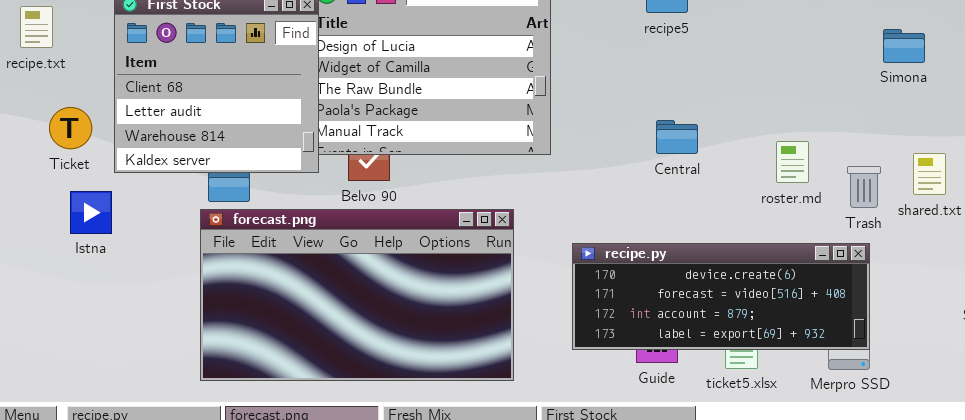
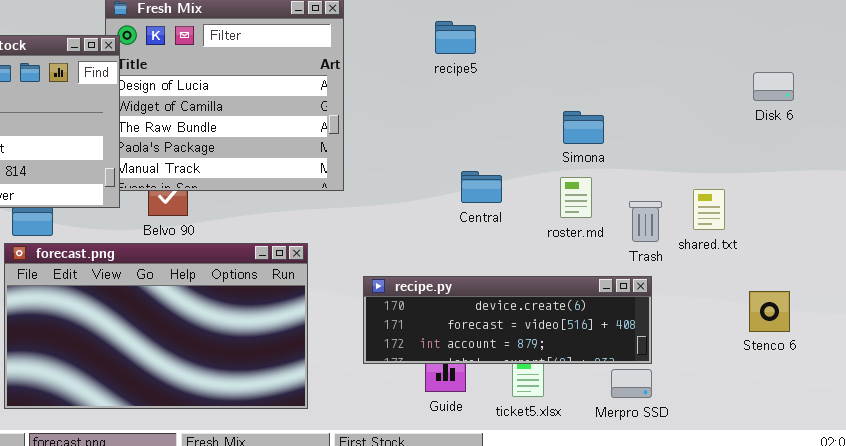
Simona: [883,29,925,63] -> [563,111,604,144], moved
Central: [656,120,698,154] -> [461,171,502,203], moved
recipe.py: [572,243,870,350] -> [363,276,652,364], resized

